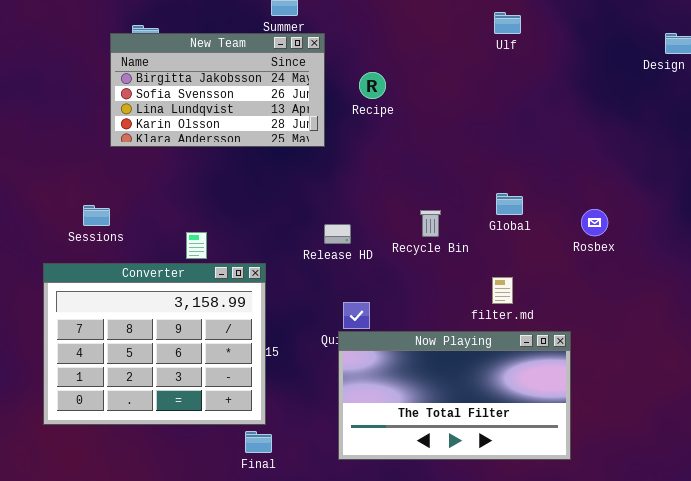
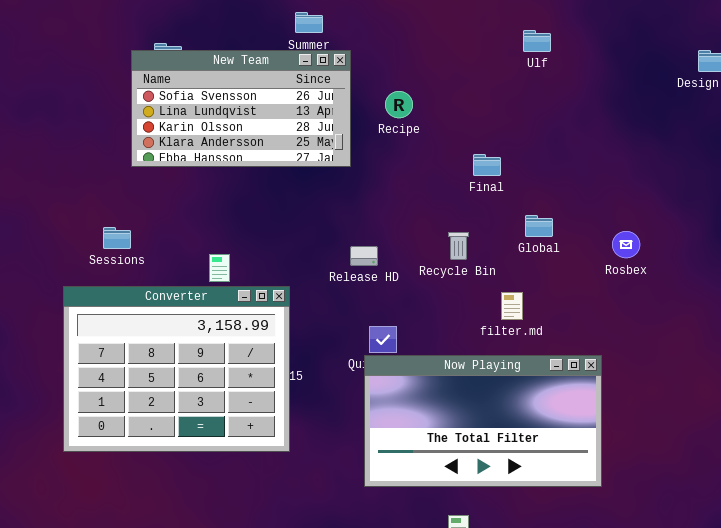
New Team: [110,33,325,147] -> [131,50,351,167], scrolled down 1 row
filter.md: [492,277,513,304] -> [501,292,523,320], moved
Final: [245,431,272,453] -> [473,154,501,176], moved

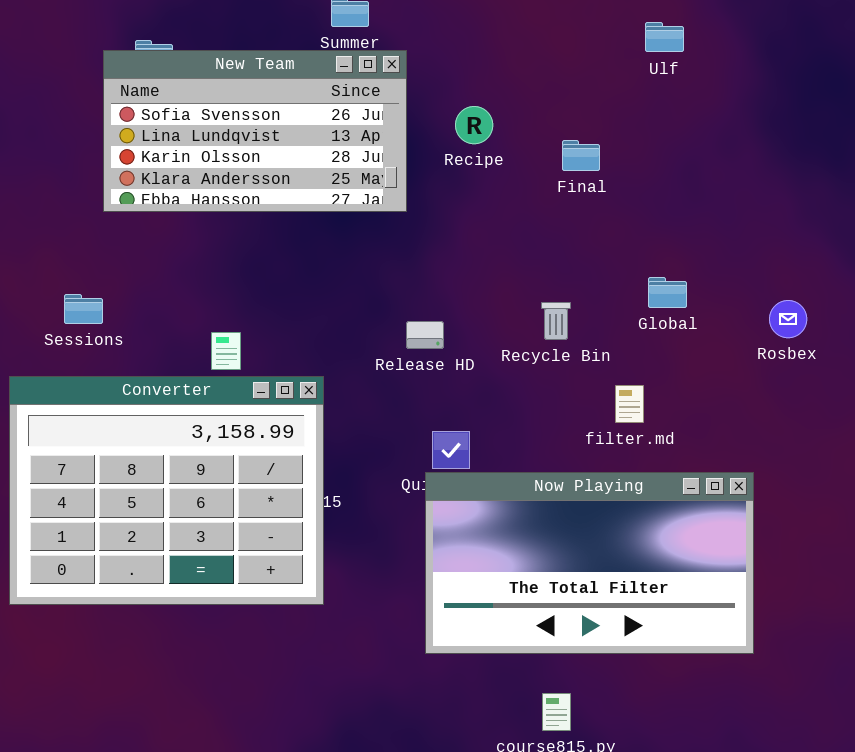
Final: [473,154,501,176] -> [562,140,600,171], moved

